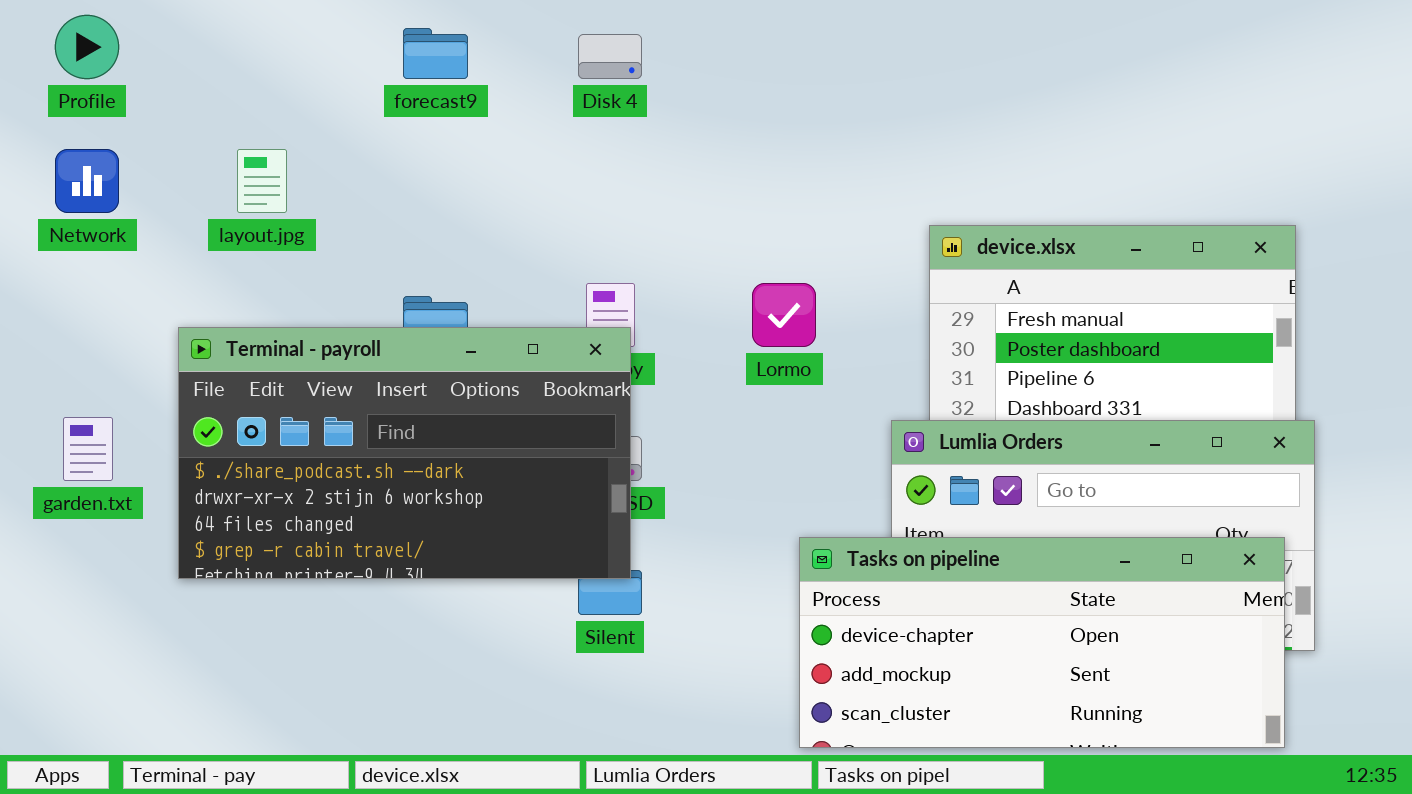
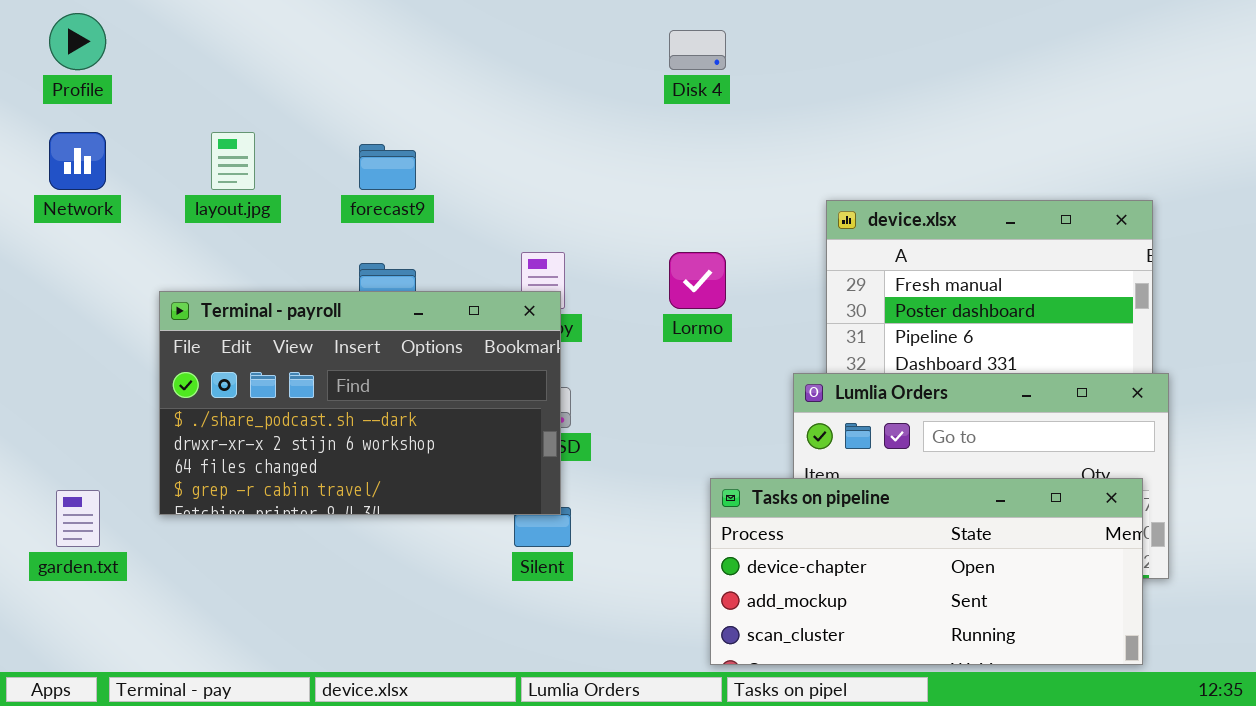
forecast9: [403,28,468,79] -> [359,144,416,190], moved
Disk 4: [578,34,642,79] -> [669,30,726,70], moved
garden.txt: [63,417,113,481] -> [56,490,100,547], moved

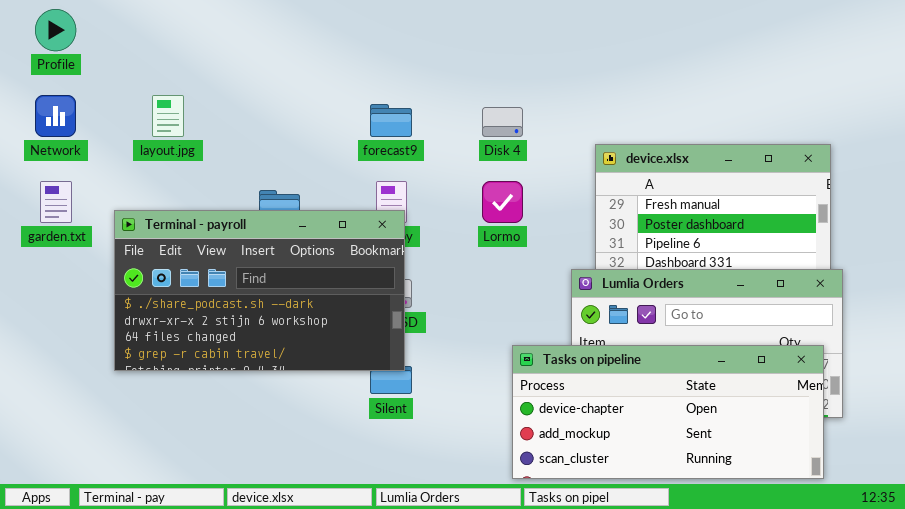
Disk 4: [669,30,726,70] -> [482,107,523,137], moved
forecast9: [359,144,416,190] -> [370,104,412,137], moved
garden.txt: [56,490,100,547] -> [40,181,72,223], moved

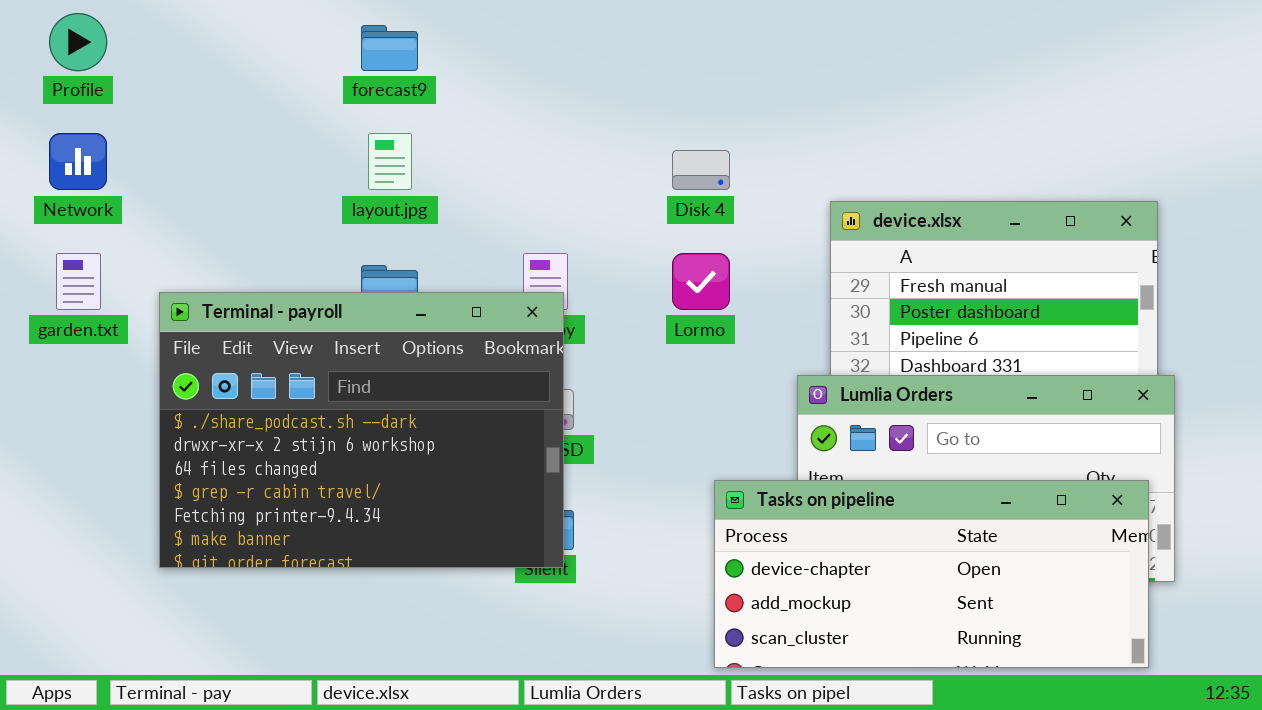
layout.jpg: [152,95,184,137] -> [368,133,412,190], moved
forecast9: [370,104,412,137] -> [361,25,418,71], moved
Terminal - payroll: [114,210,405,371] -> [159,292,564,568], resized

